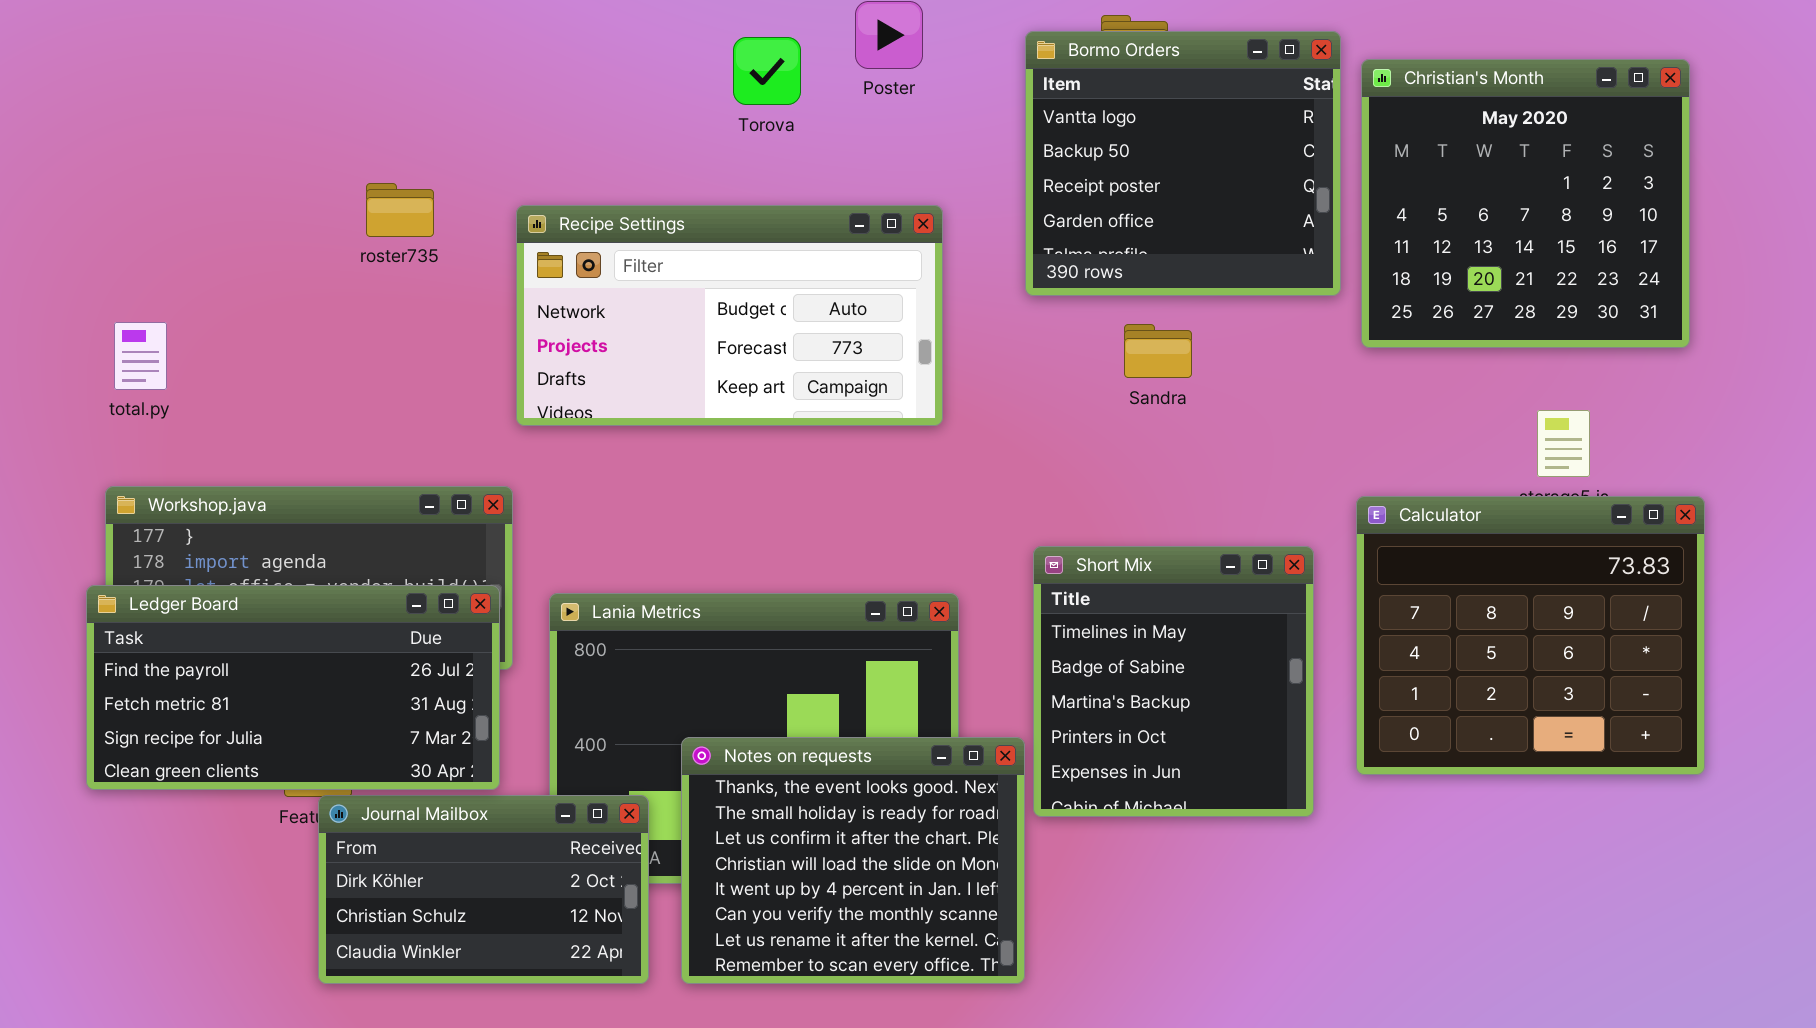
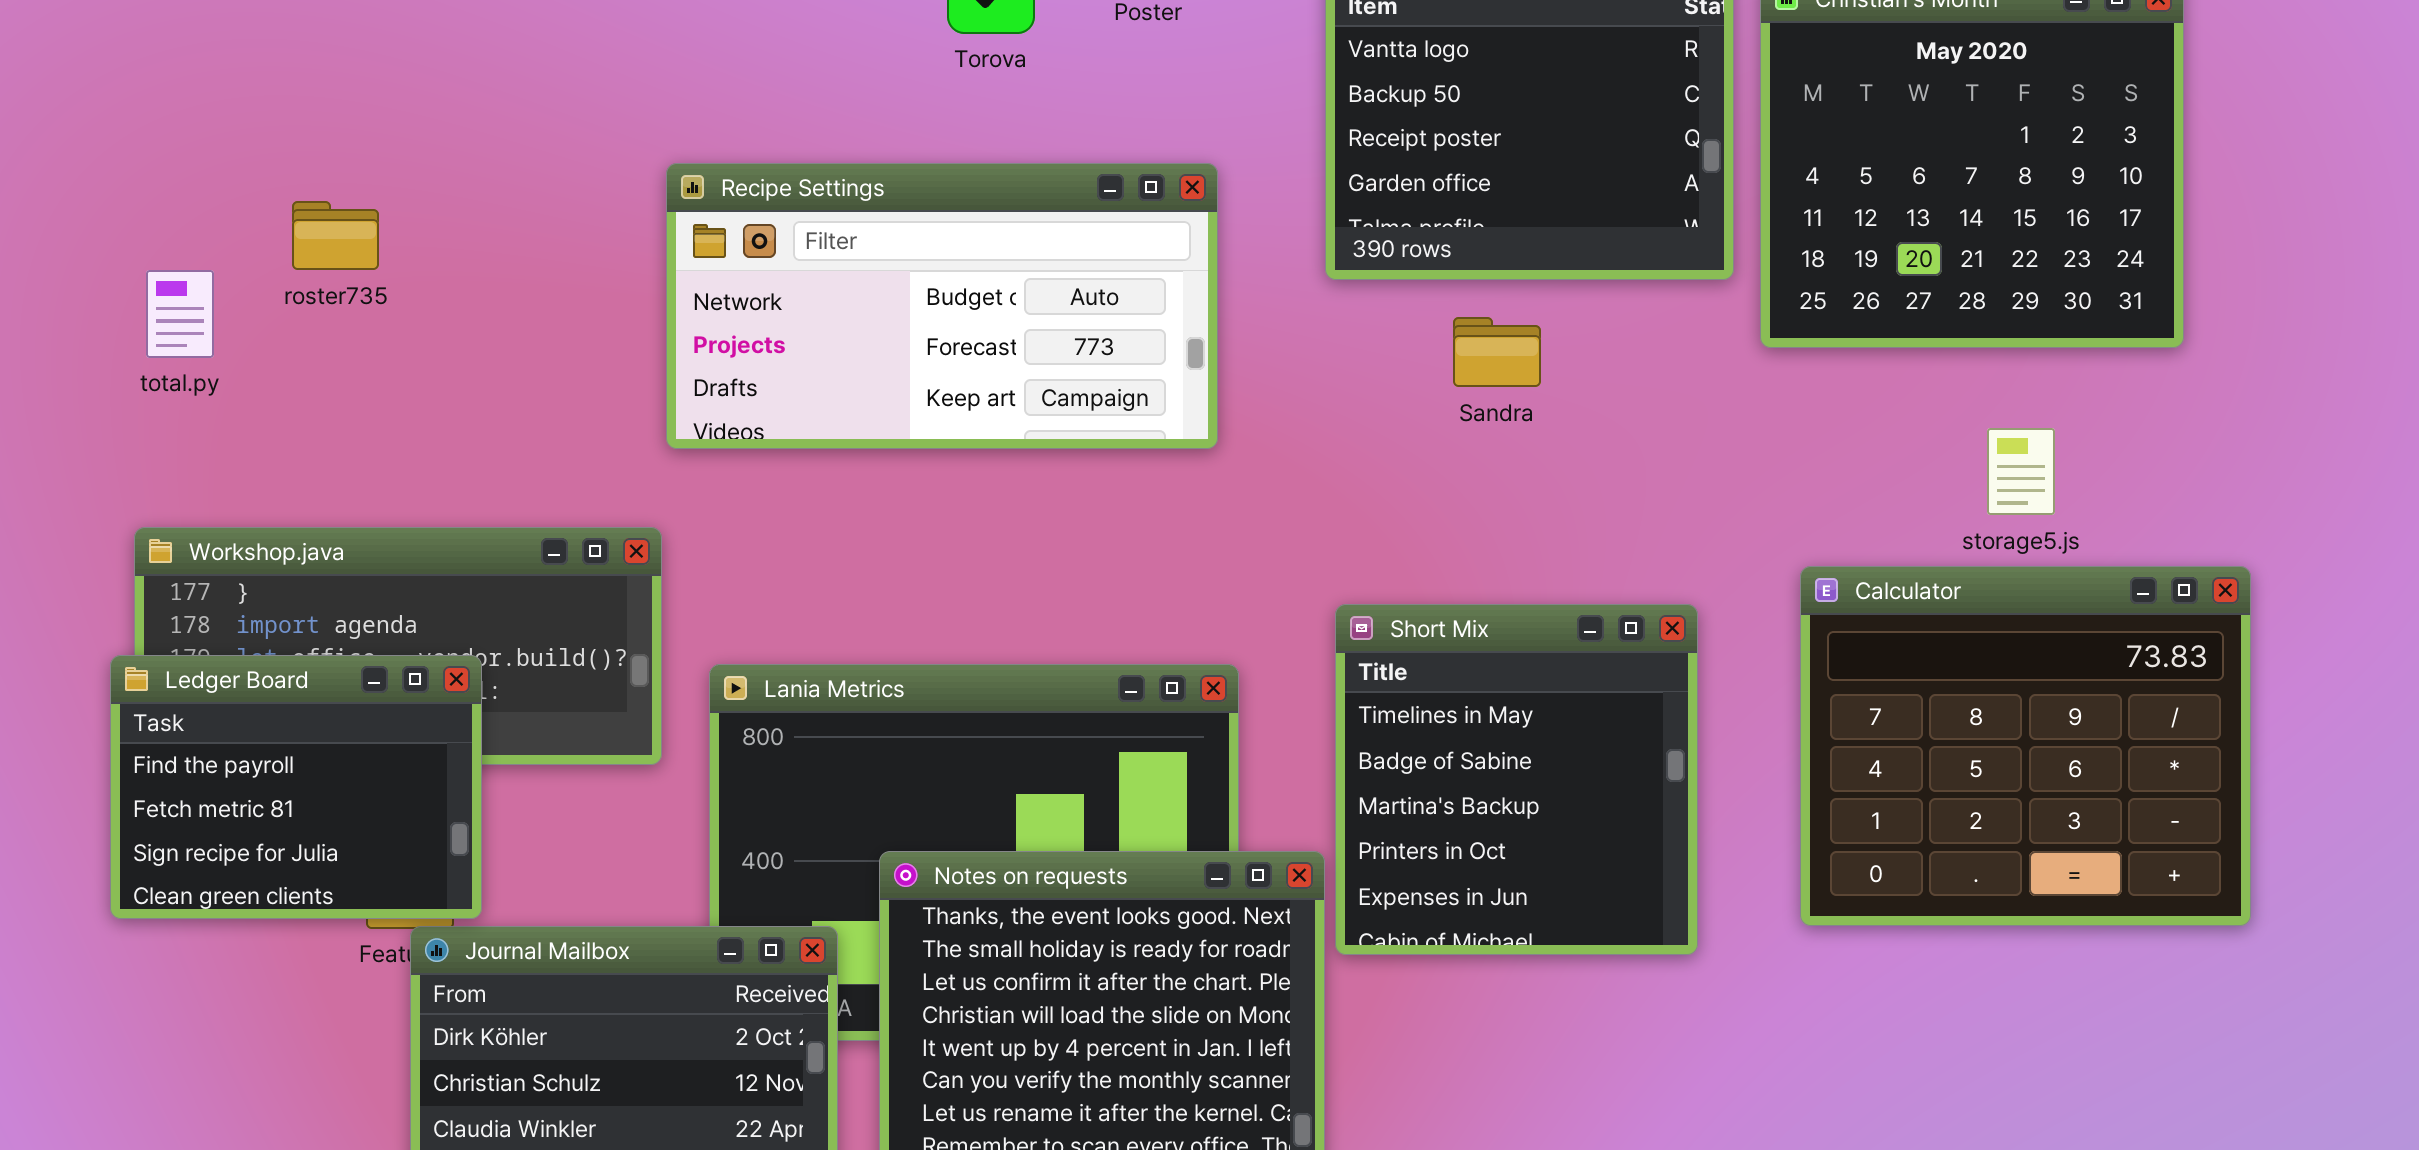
roster735: [366,183,434,237] -> [292,201,379,270], moved
total.py: [114,322,167,390] -> [146,270,214,358], moved
Calculator: [1356,496,1705,775] -> [1800,566,2251,926], moved
Ledger Board: [86,585,500,790] -> [110,655,482,919], resized

